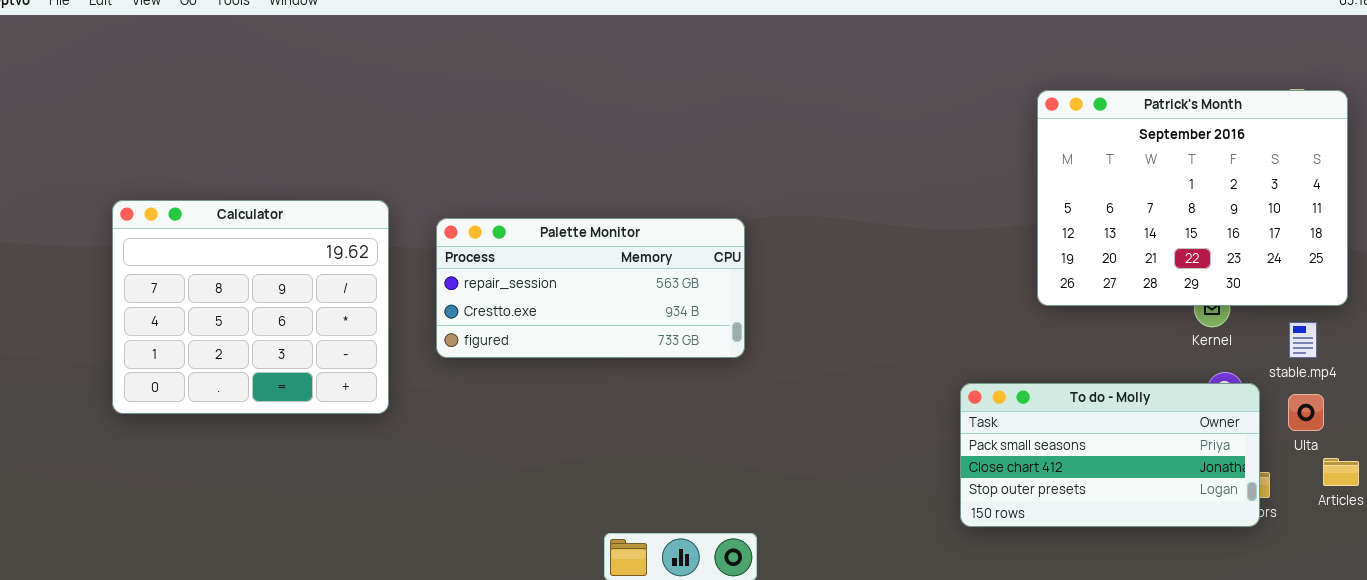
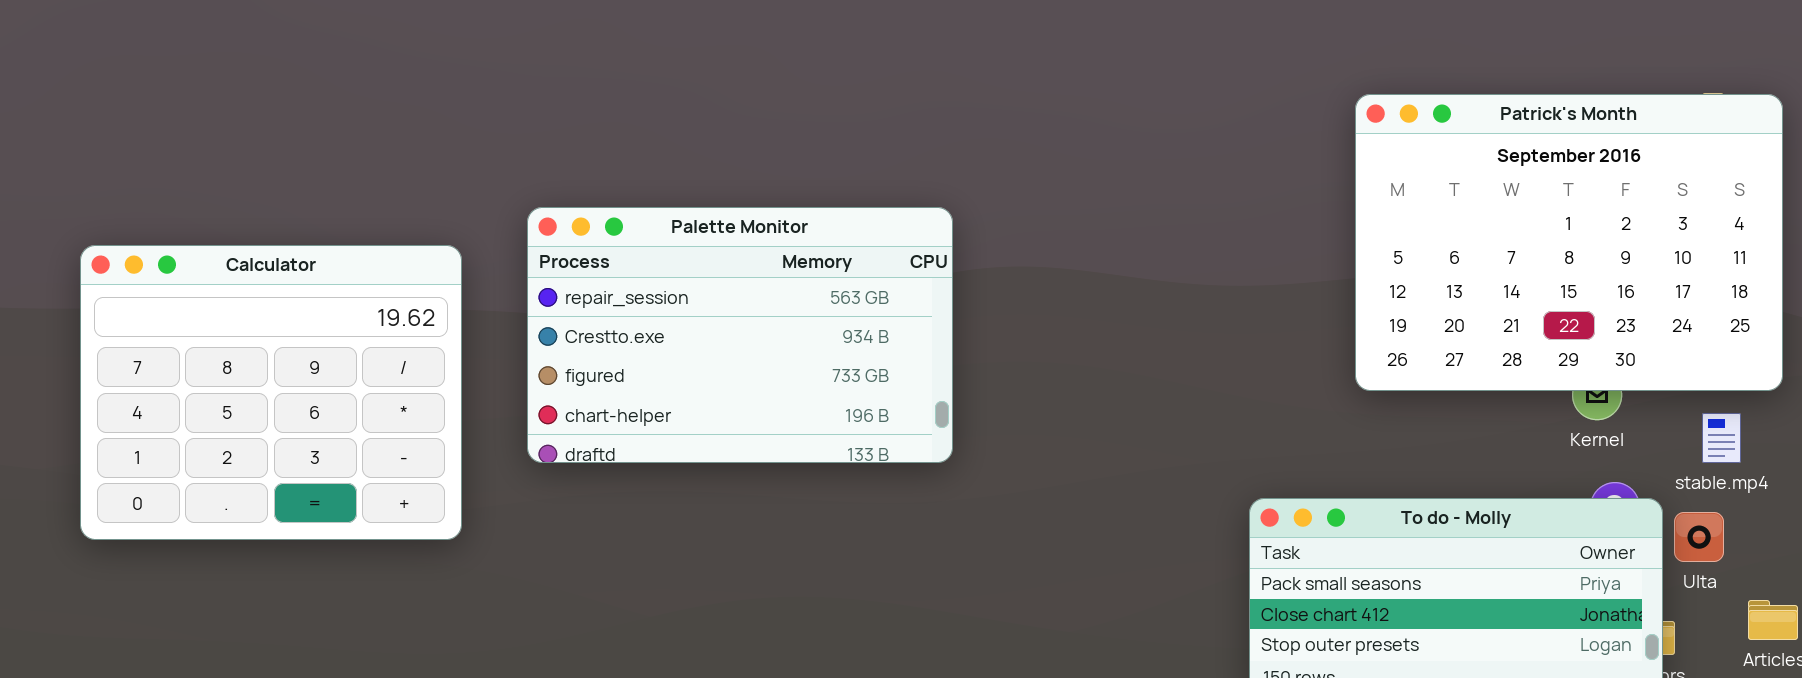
Palette Monitor: [436,218,745,358] -> [527,207,953,463], resized
Ulta: [1288,394,1324,431] -> [1674,512,1724,562], moved

